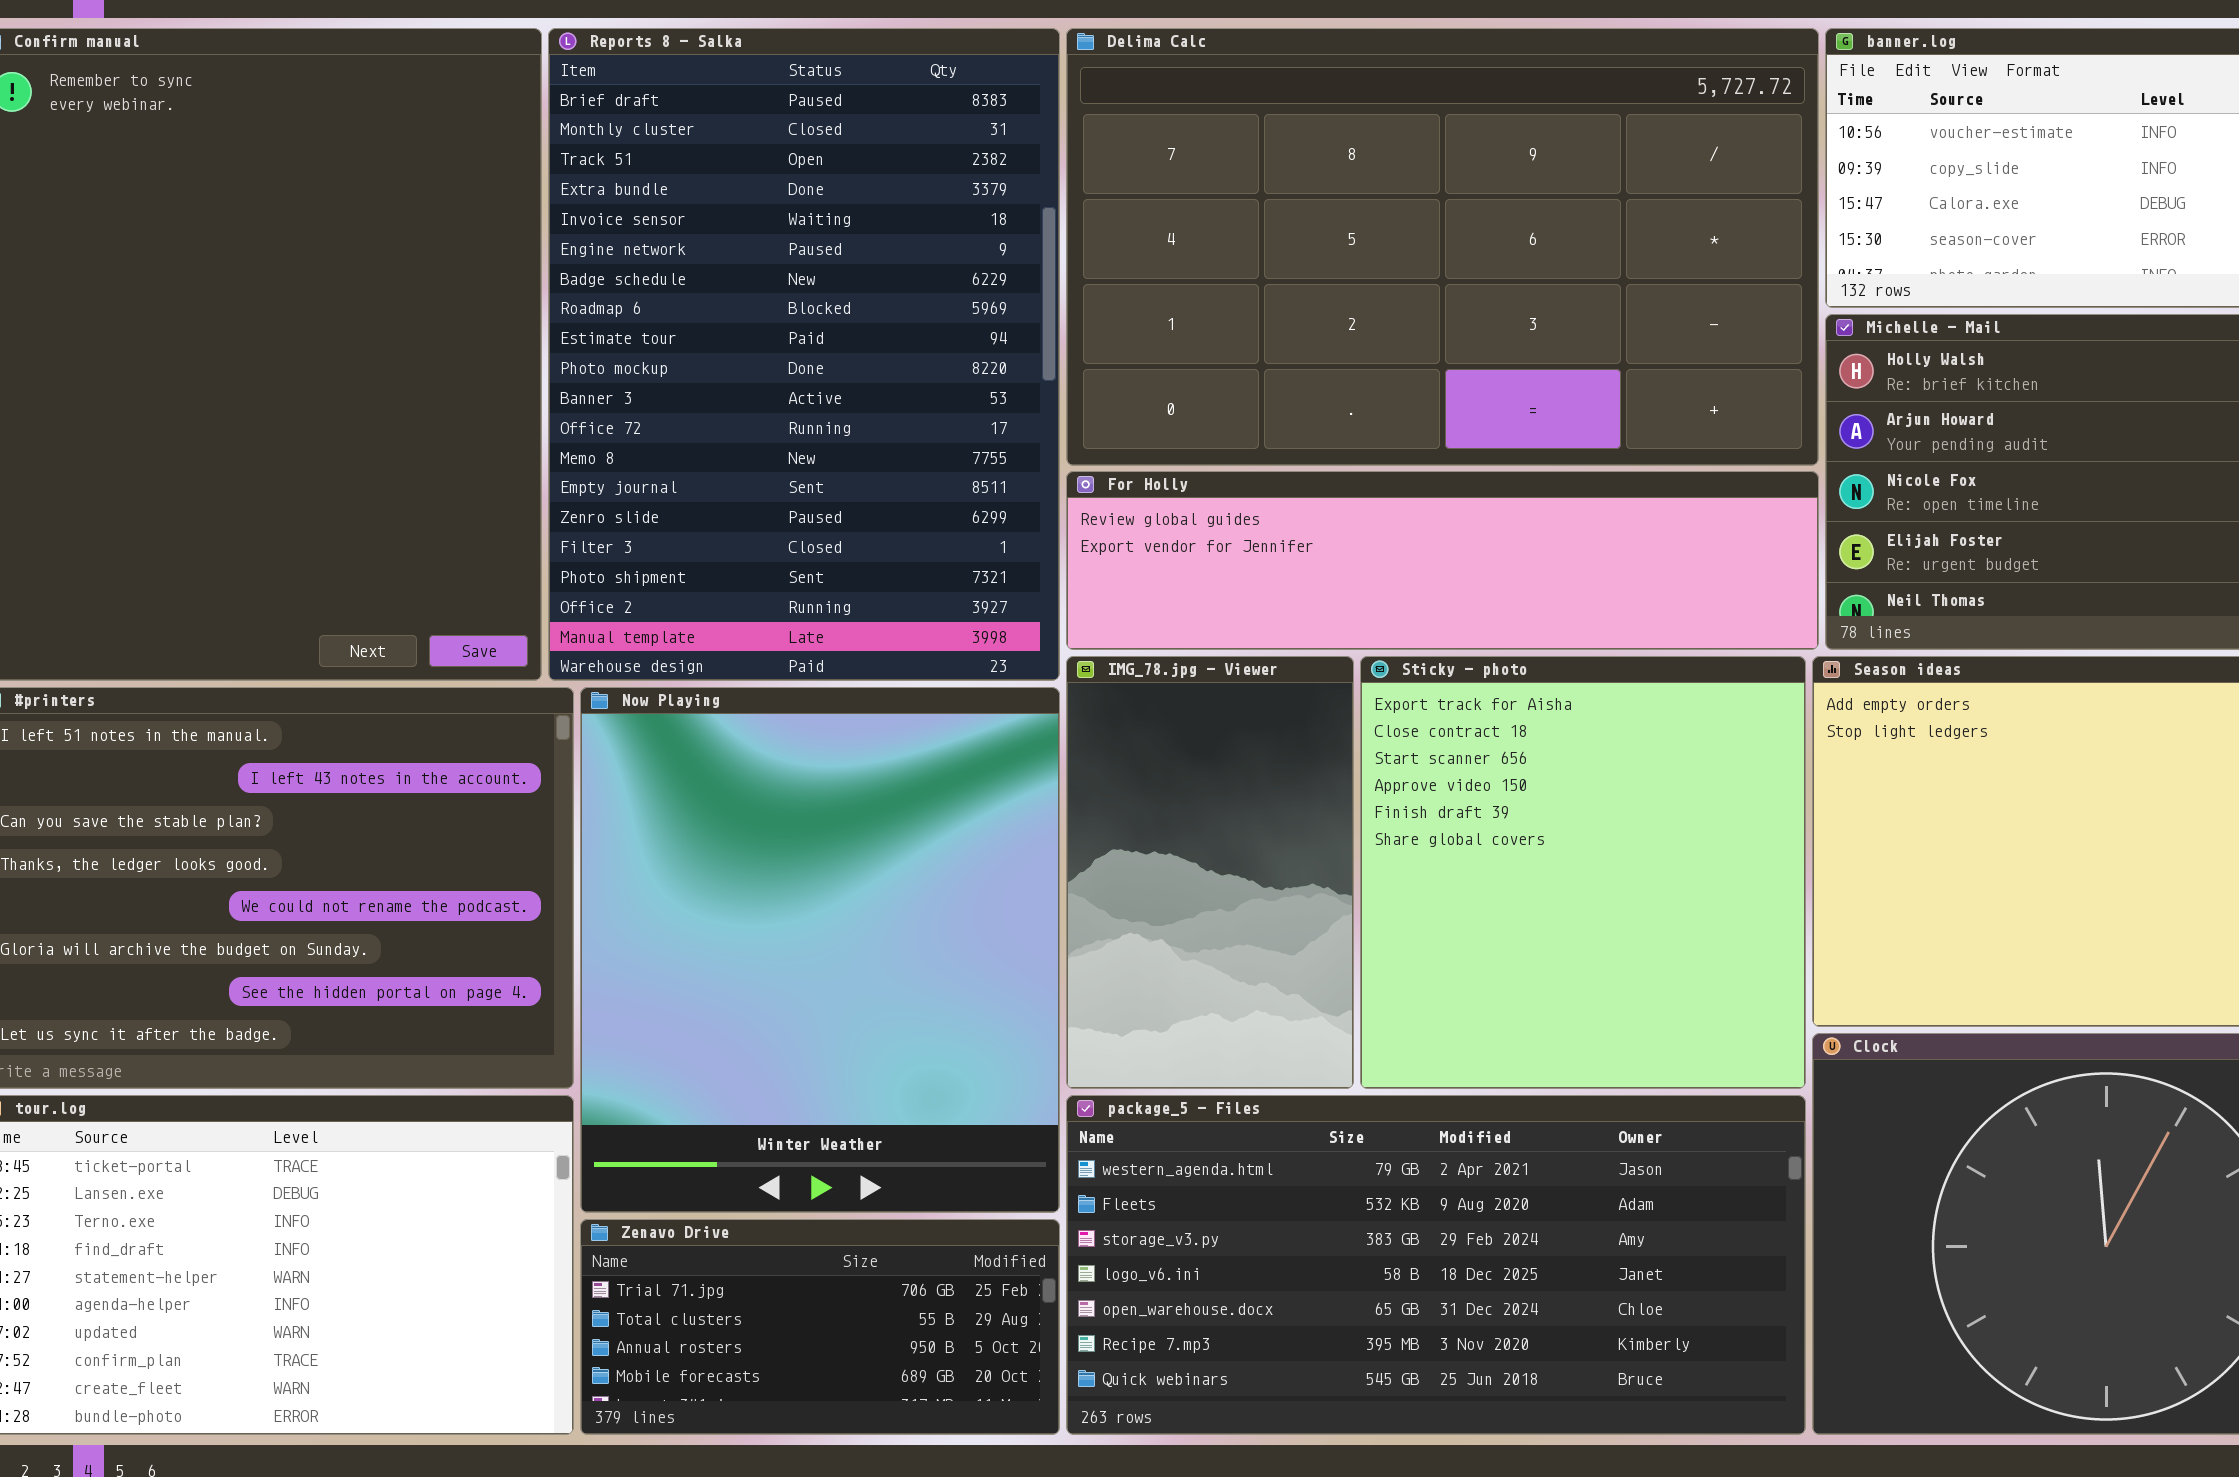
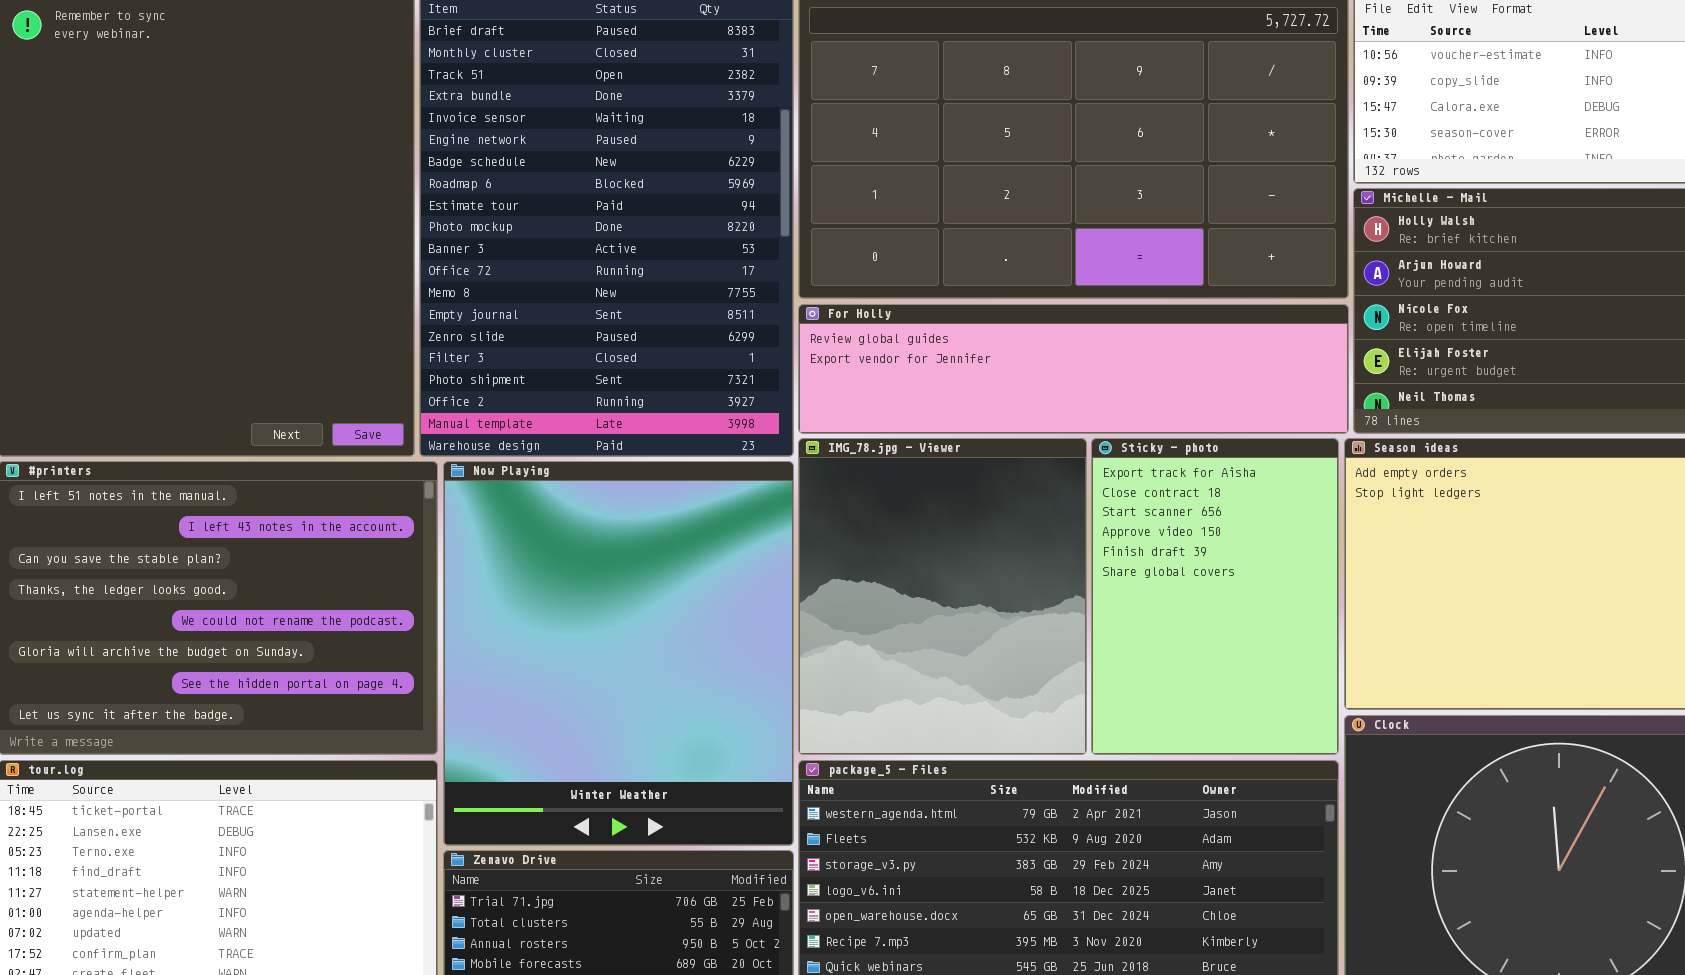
IMG_78.jpg - Viewer: [1066,656,1354,1089] -> [798,438,1087,755], resized
Sticky - photo: [1360,656,1806,1089] -> [1091,438,1339,755], resized

